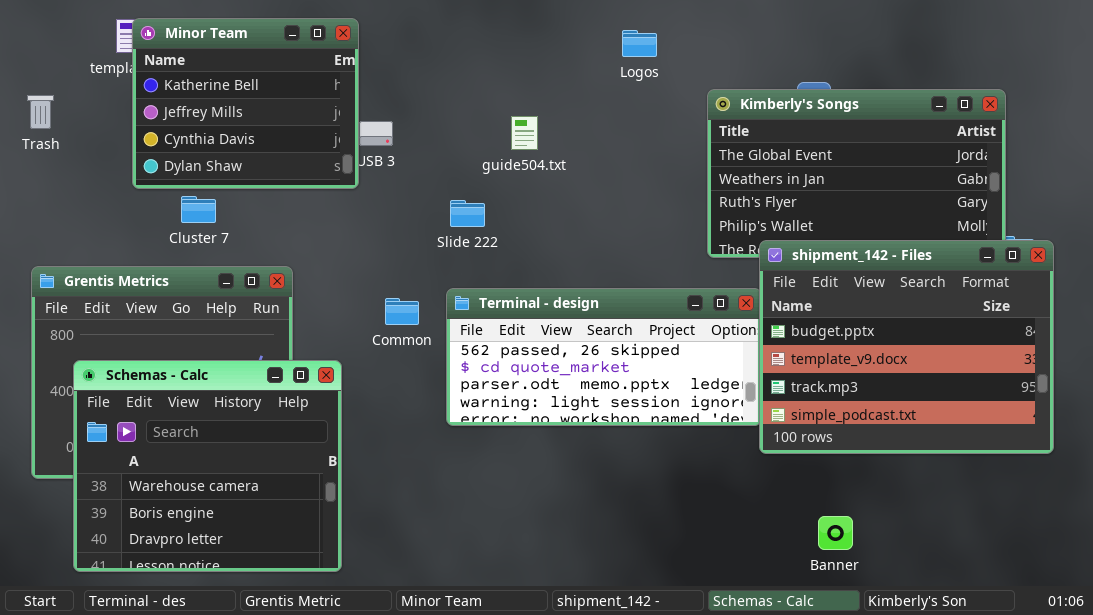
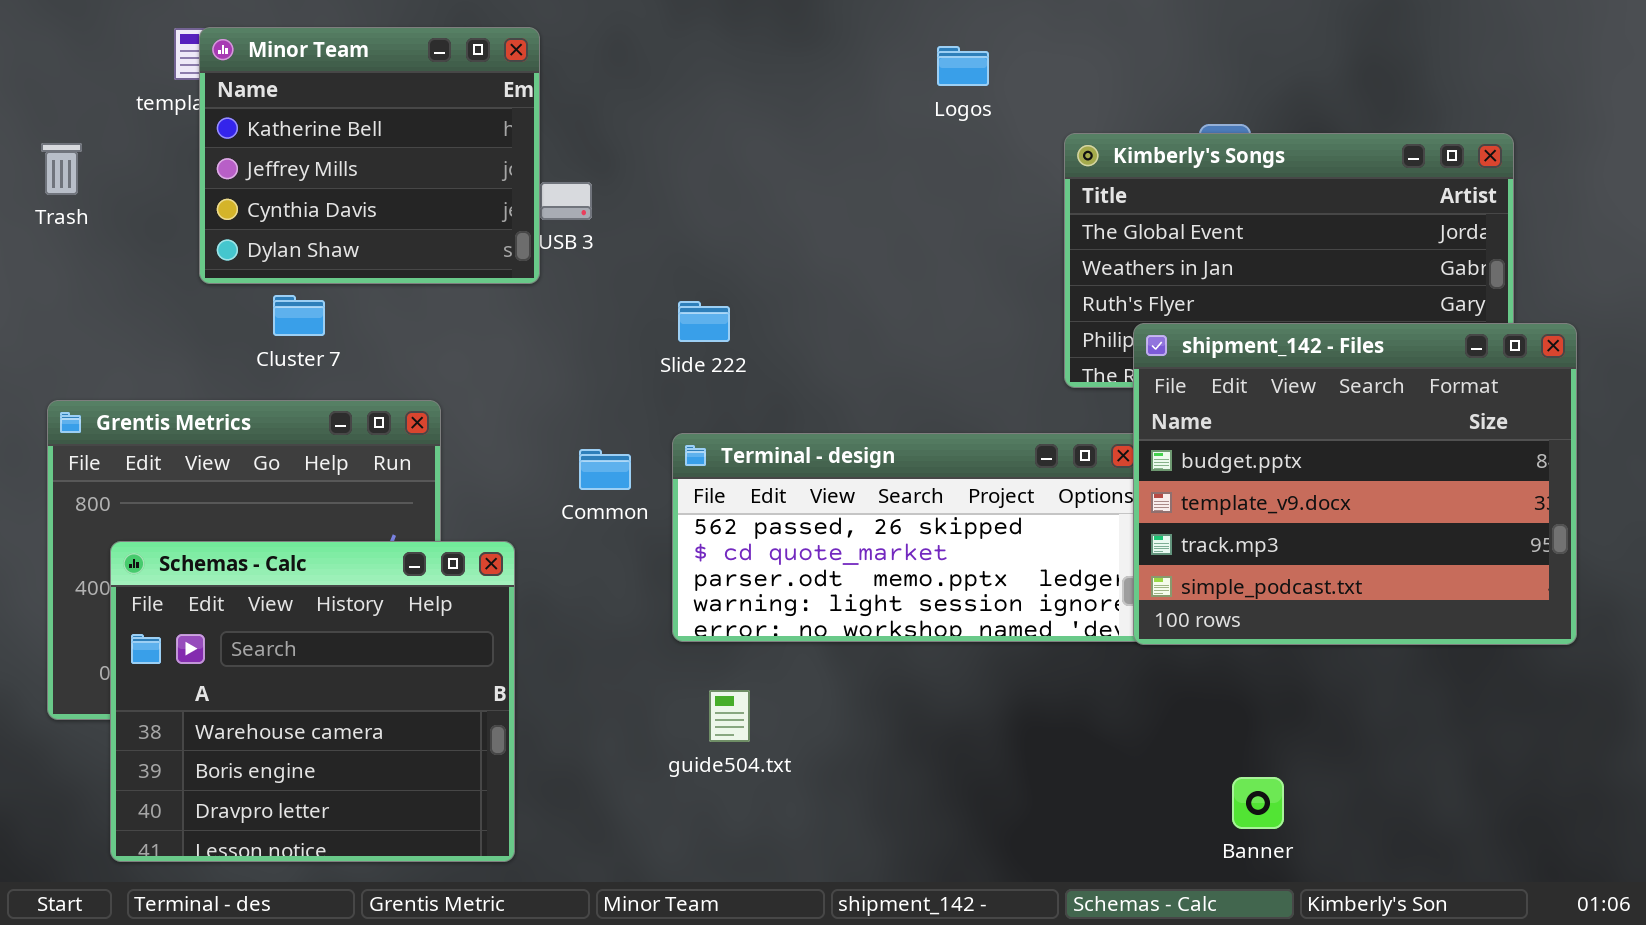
guide504.txt: [511,116,538,150] -> [709,690,750,742], moved
shipment_142 - Files: [759,240,1054,454] -> [1133,323,1577,645], moved

